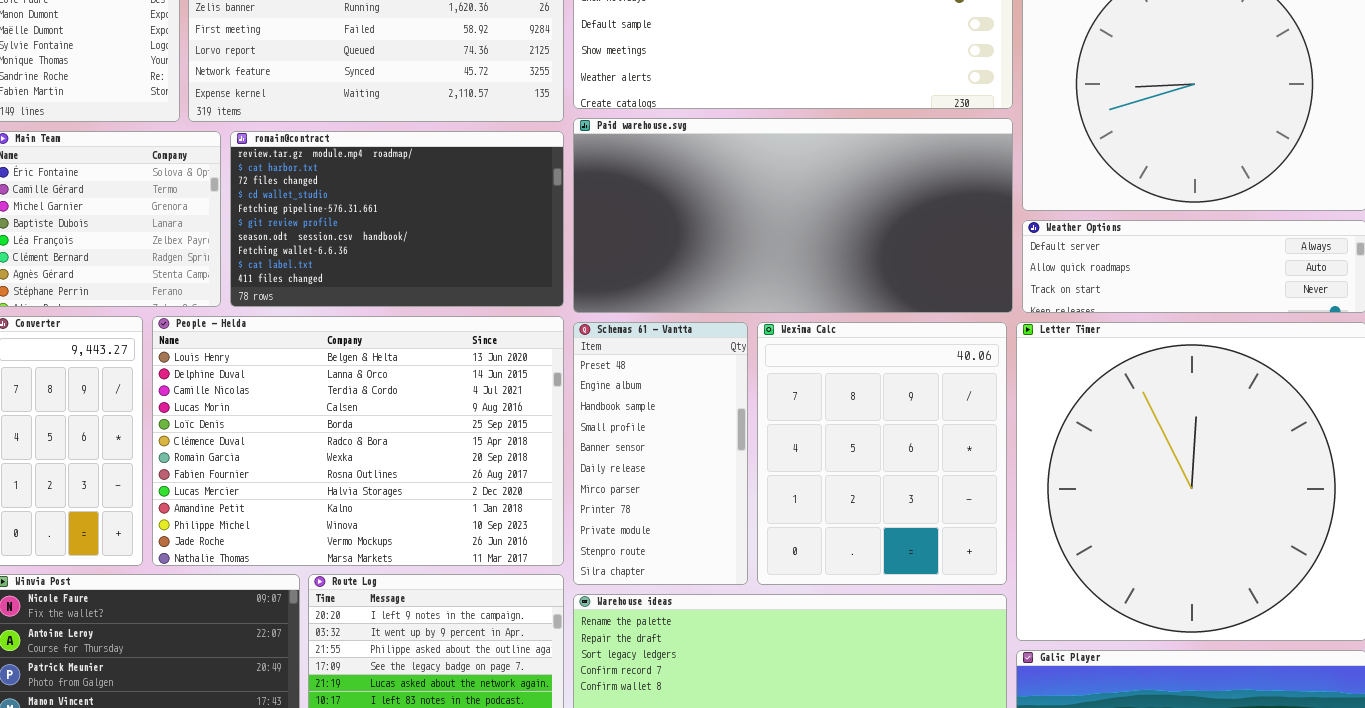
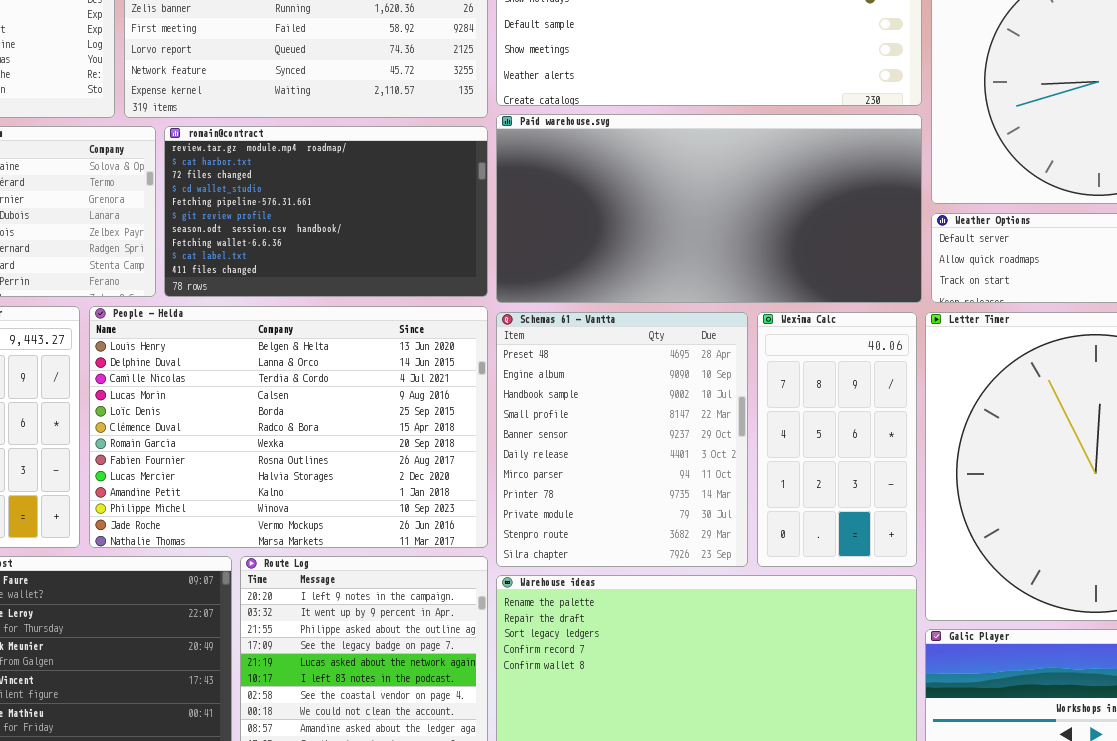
Schemas 61 - Vantta: [573,322,748,585] -> [496,312,748,567], resized
Wexima Calc: [757,322,1007,585] -> [757,312,917,567], resized

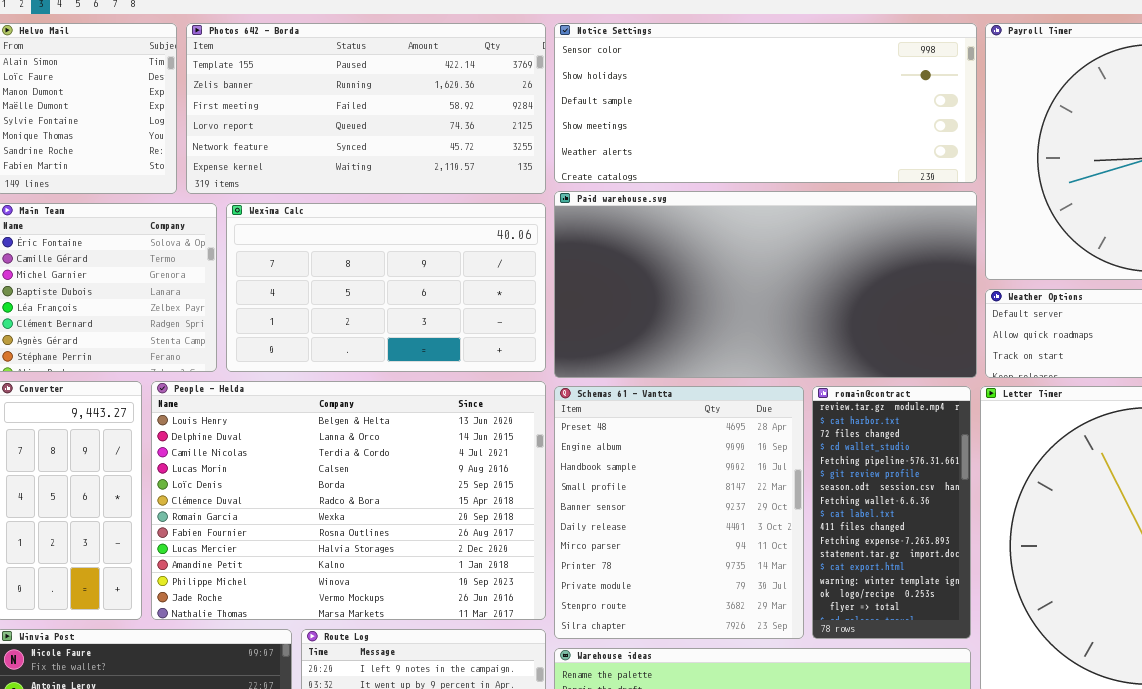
romain@contract: [164,126,488,297] -> [812,386,971,639], moved, resized
Wexima Calc: [757,312,917,567] -> [226,203,546,372], moved, resized

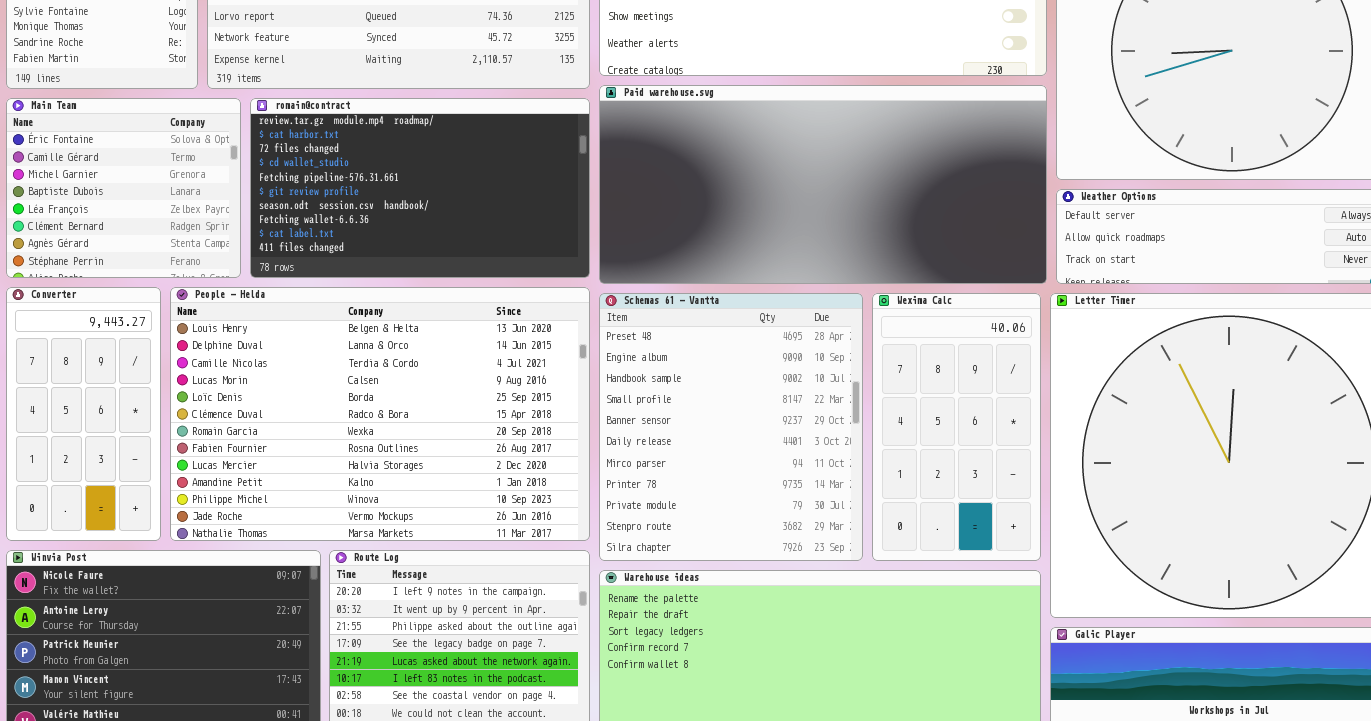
Wexima Calc: [226,203,546,372] -> [872,293,1041,561], moved, resized
romain@contract: [812,386,971,639] -> [250,98,590,278], moved, resized

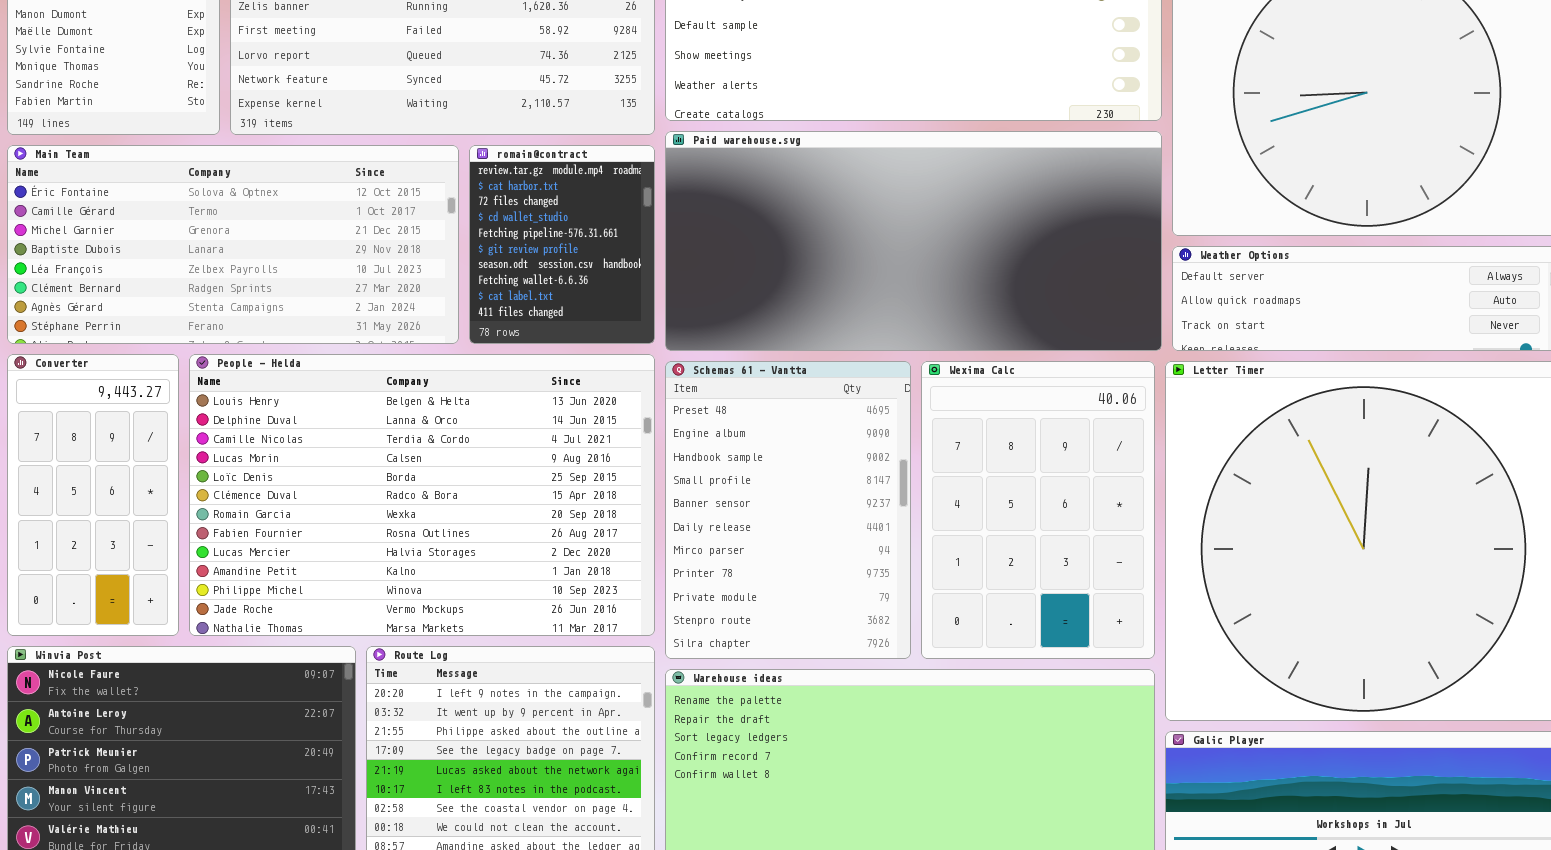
Main Team: [6,98,241,278] -> [7,145,459,344], resized
romain@contract: [250,98,590,278] -> [469,145,655,344], resized
Schemas 61 - Vantta: [599,293,863,561] -> [665,361,911,659], resized
Wexima Calc: [872,293,1041,561] -> [921,361,1155,659], resized

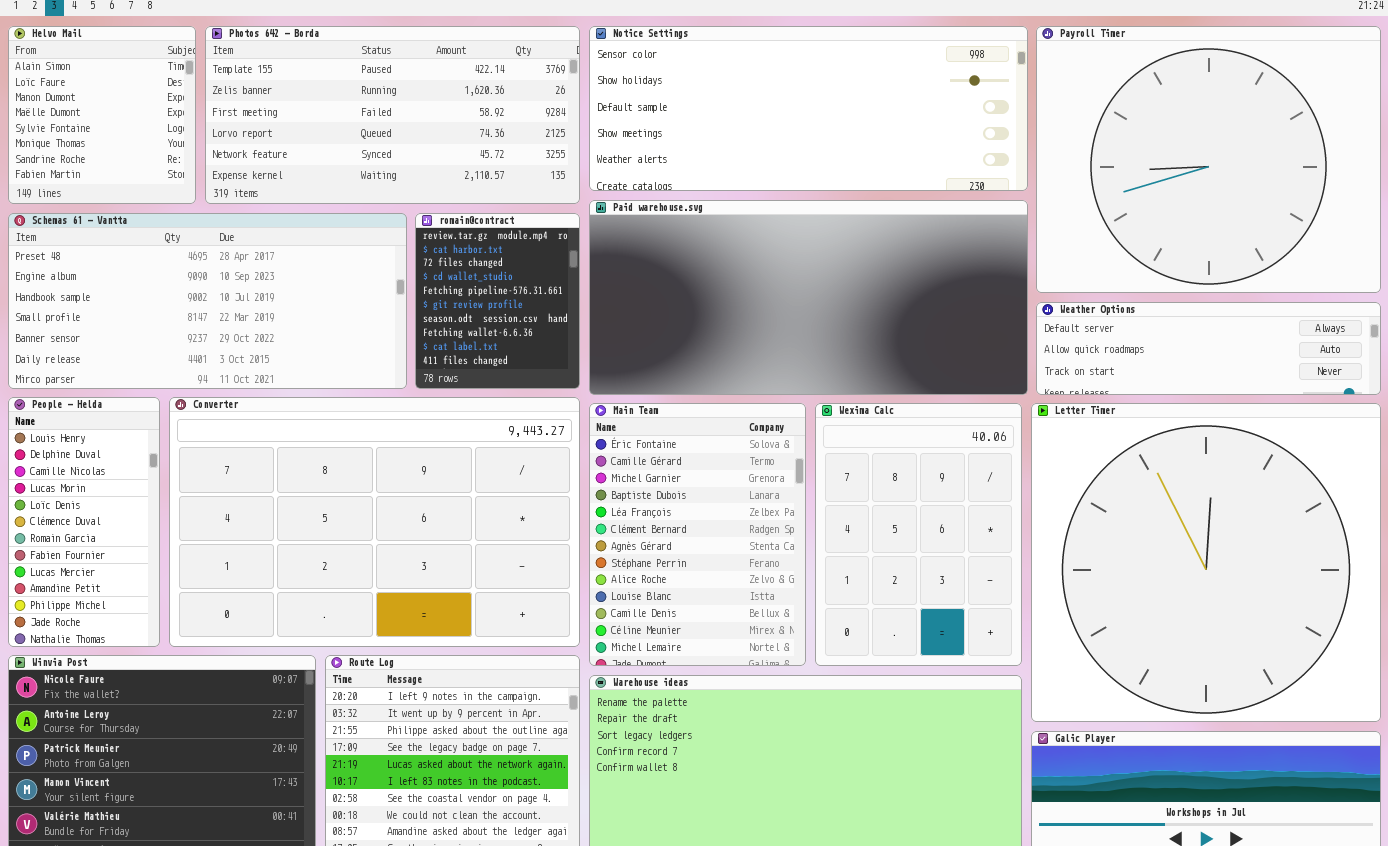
Main Team: [7,145,459,344] -> [589,403,806,666], moved, resized
Converter: [7,354,179,636] -> [169,397,580,647], moved, resized
People - Helda: [189,354,655,636] -> [8,397,160,647], moved, resized
Schemas 61 - Vantta: [665,361,911,659] -> [8,213,407,389], moved, resized

